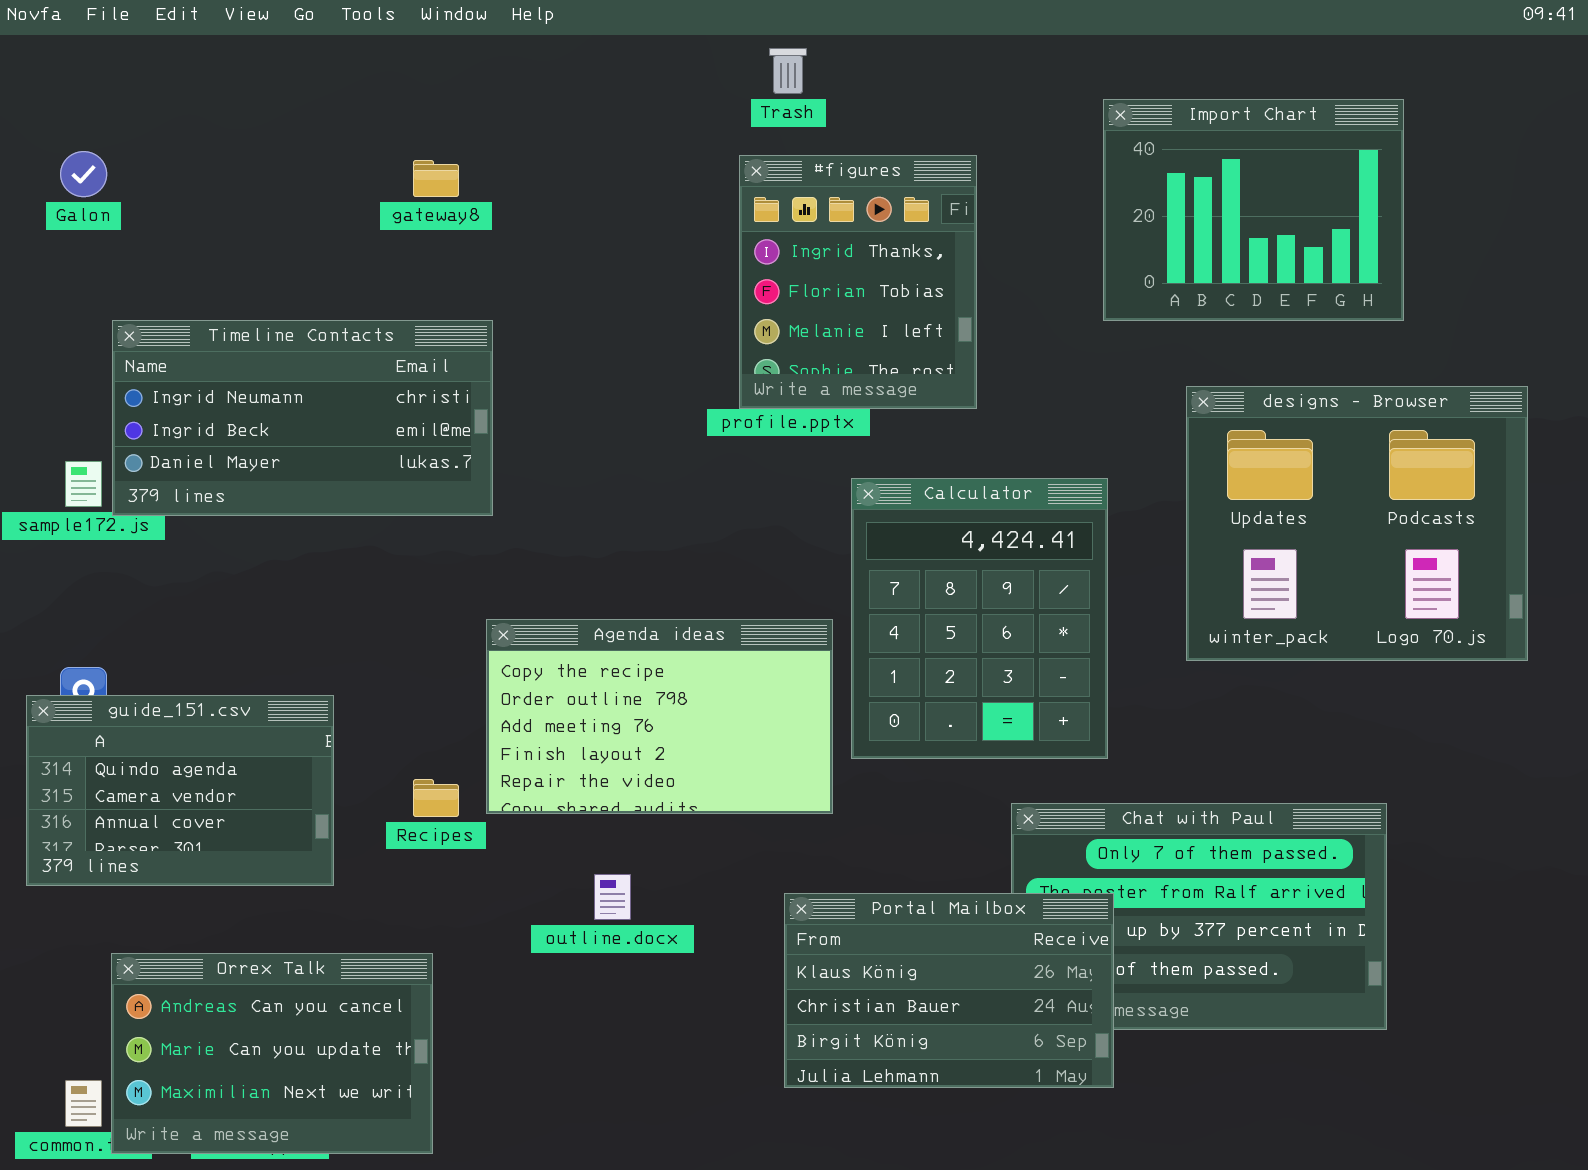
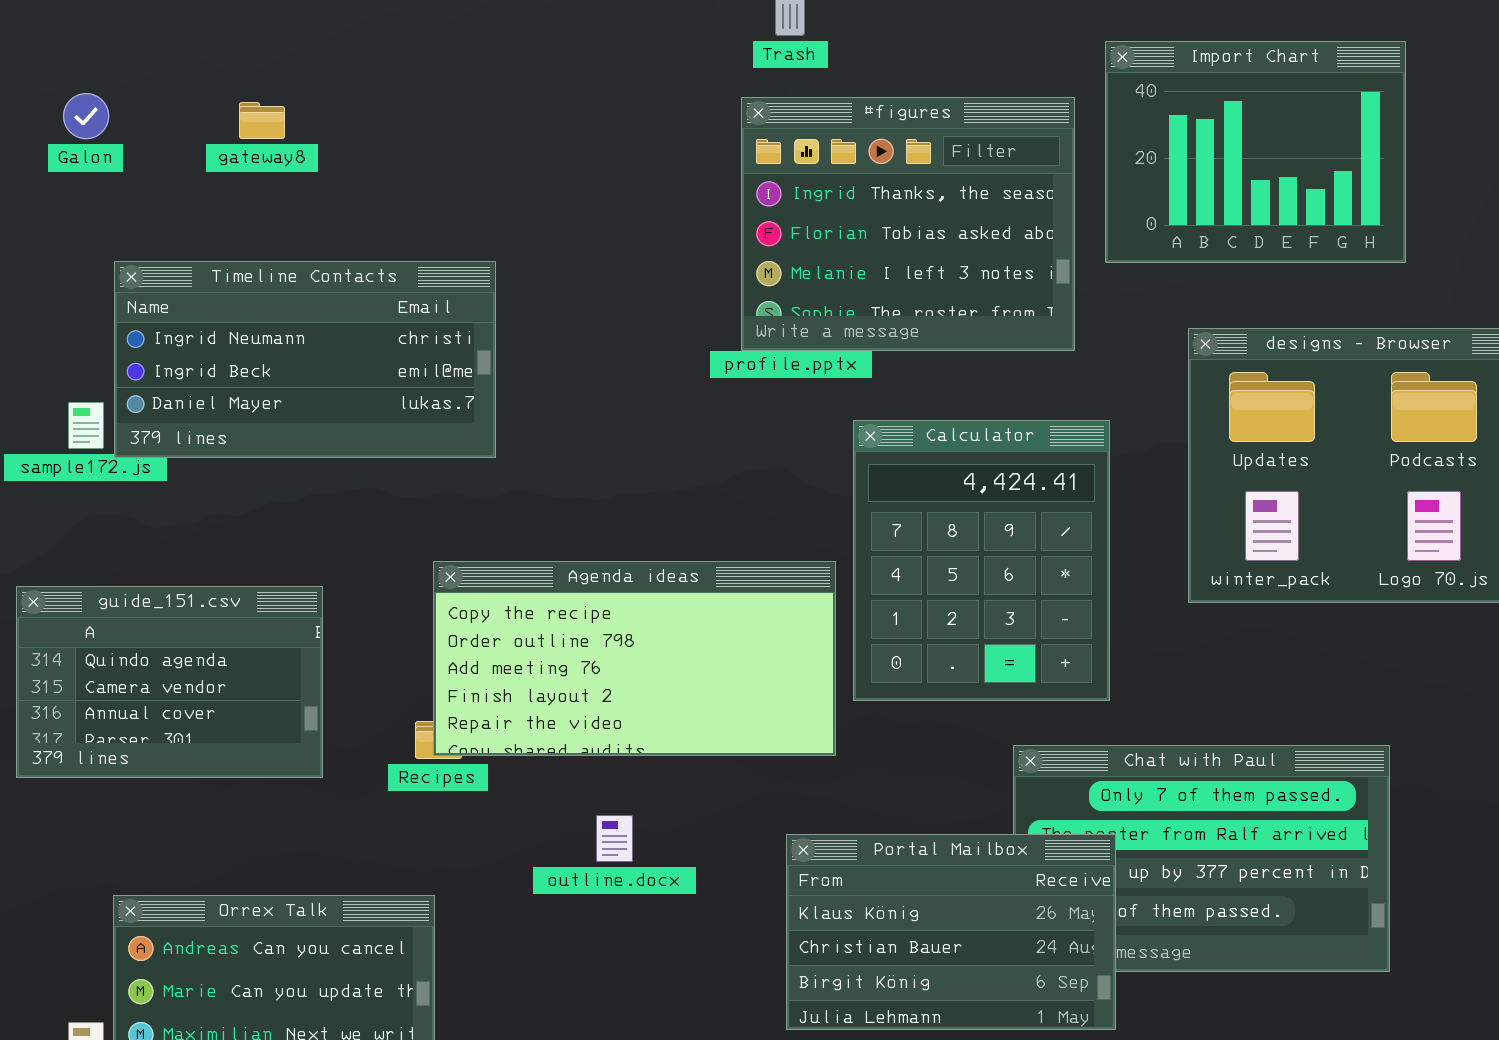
#figures: [739,155,977,409] -> [741,97,1075,351], resized
gateway8: [413,160,459,197] -> [239,102,285,139], moved
Agenda ideas: [486,619,833,814] -> [433,561,836,756], resized
guide_151.csv: [26,695,334,886] -> [16,586,323,778], moved

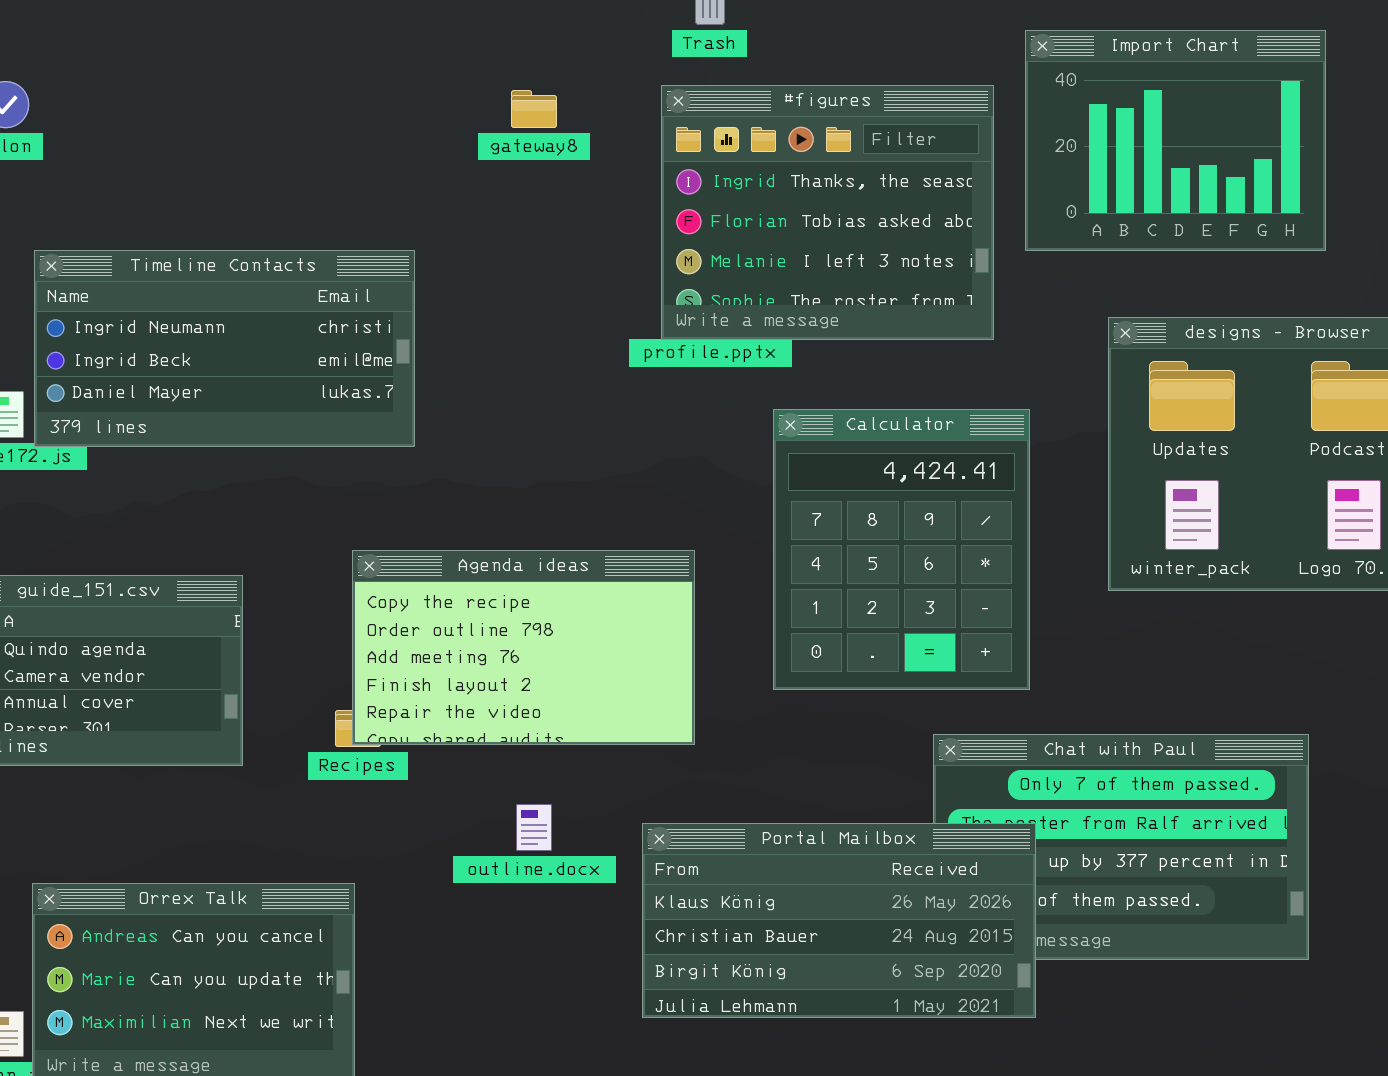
gateway8: [239,102,285,139] -> [511,90,557,128], moved
Agenda ideas: [433,561,836,756] -> [352,550,695,745], resized
Portal Mailbox: [786,834,1116,1030] -> [642,823,1036,1018], resized

